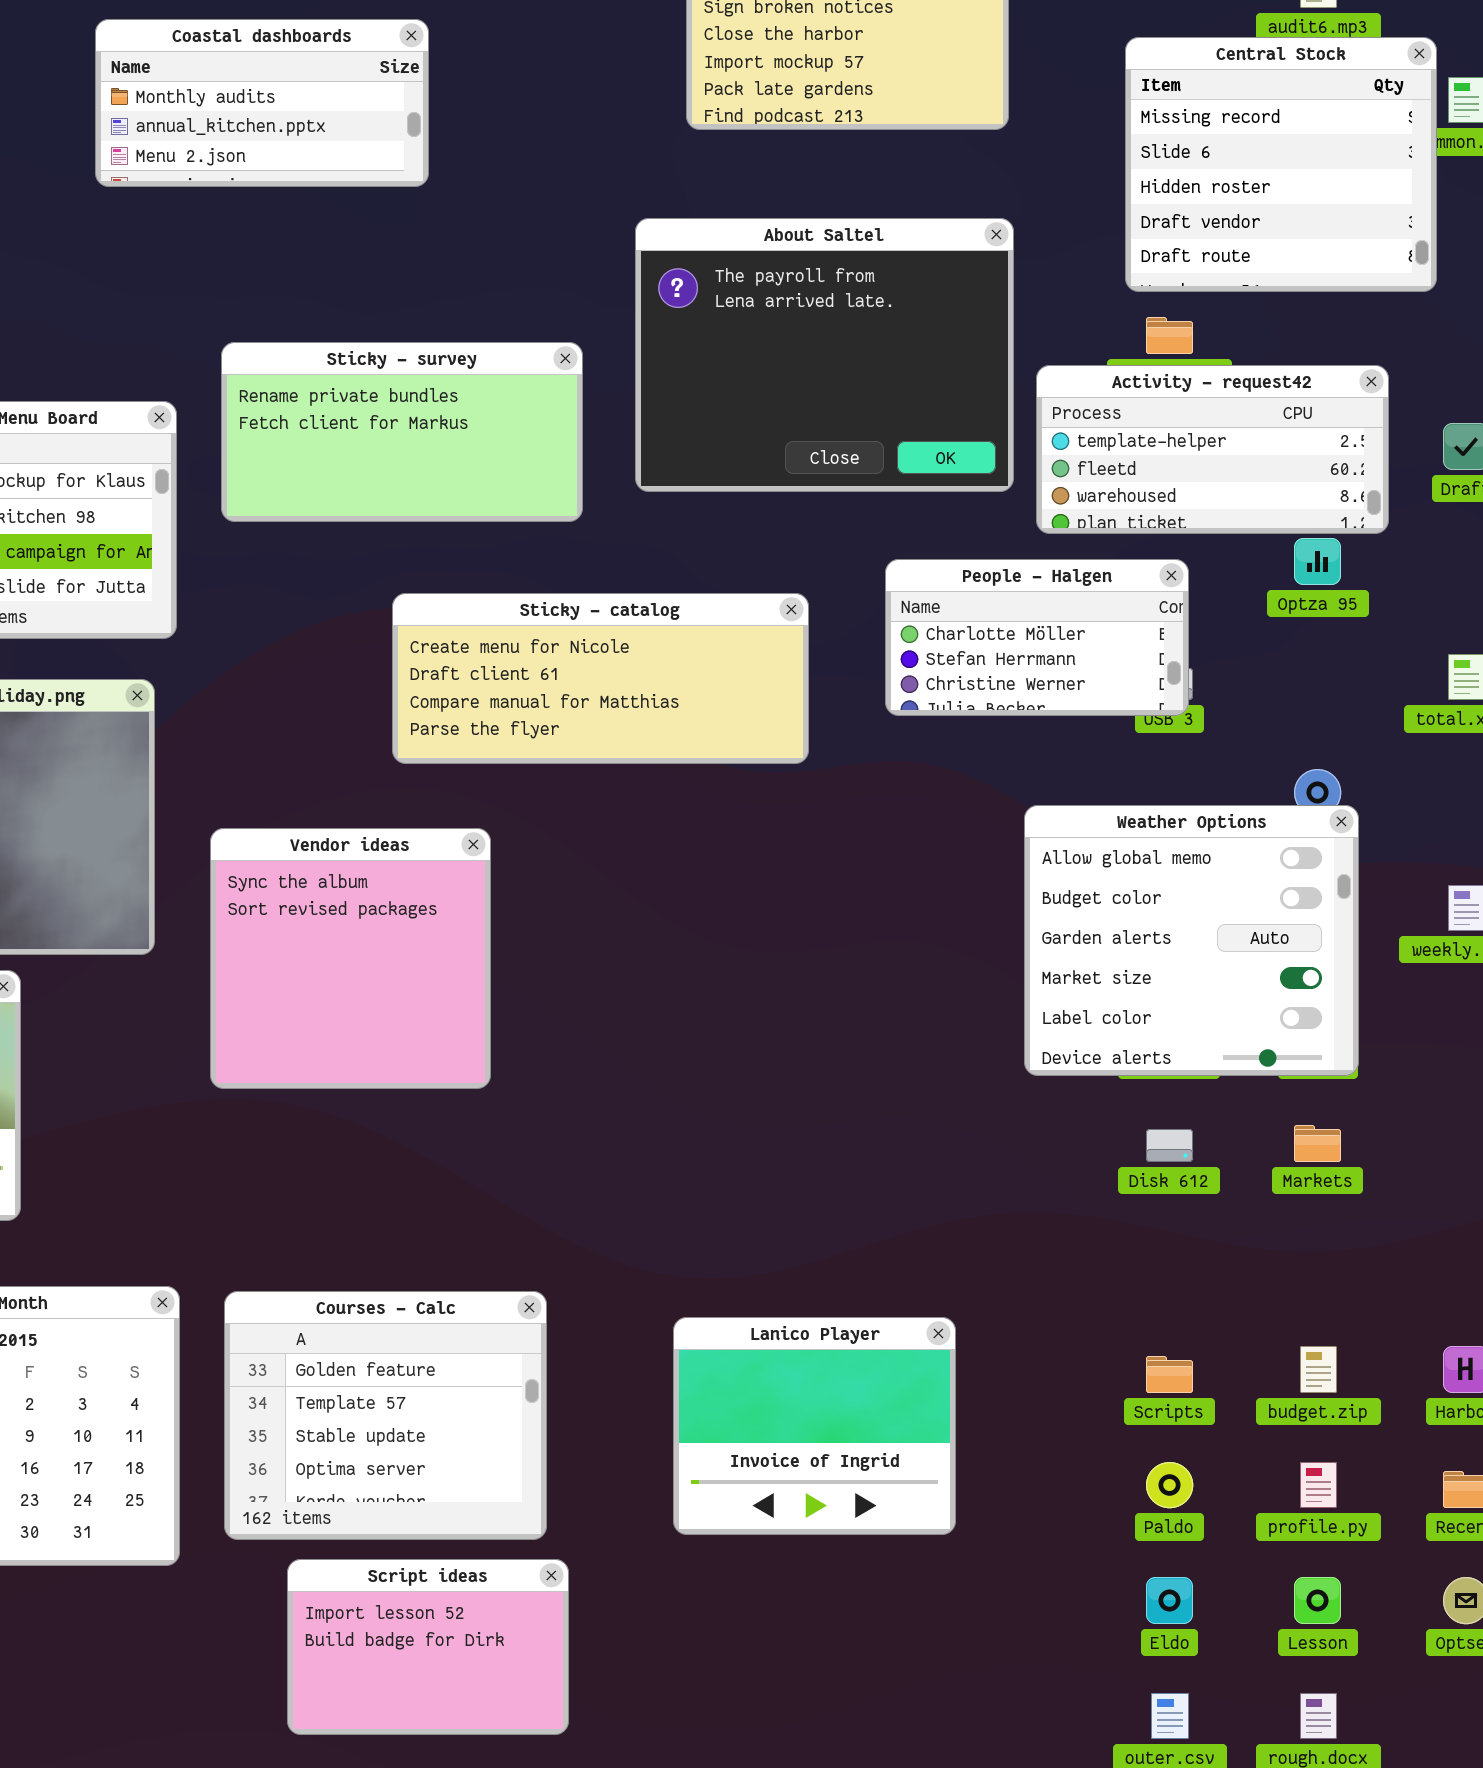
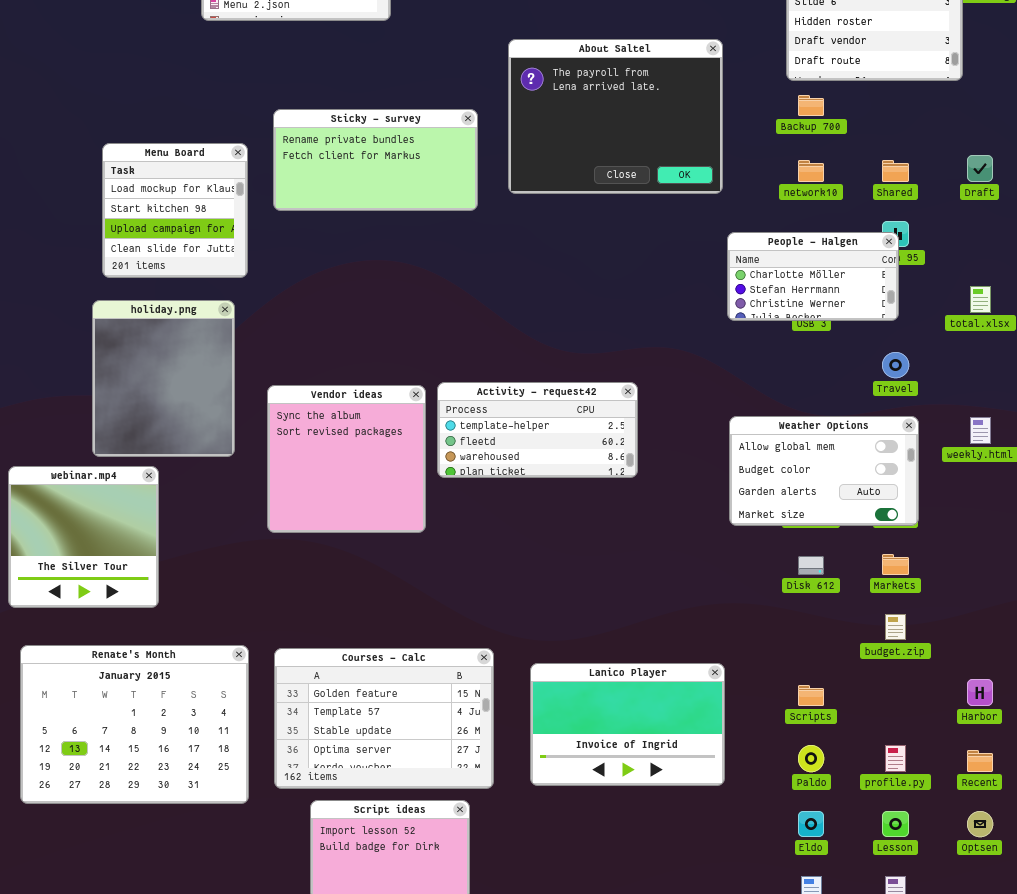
Activity - request42: [1036,365,1389,534] -> [437,382,638,478], moved
People - Halgen: [885,559,1189,716] -> [727,232,899,321], moved
Sticky - catalog: [392,593,809,764] -> none, closed
Weather Options: [1024,805,1359,1076] -> [729,416,919,526], resized
Courses - Calc: [224,1291,547,1540] -> [274,648,494,789], resized
Lanico Player: [673,1317,956,1535] -> [530,663,725,786], resized
budget.zip: [1300,1346,1337,1393] -> [885,614,906,640], moved

